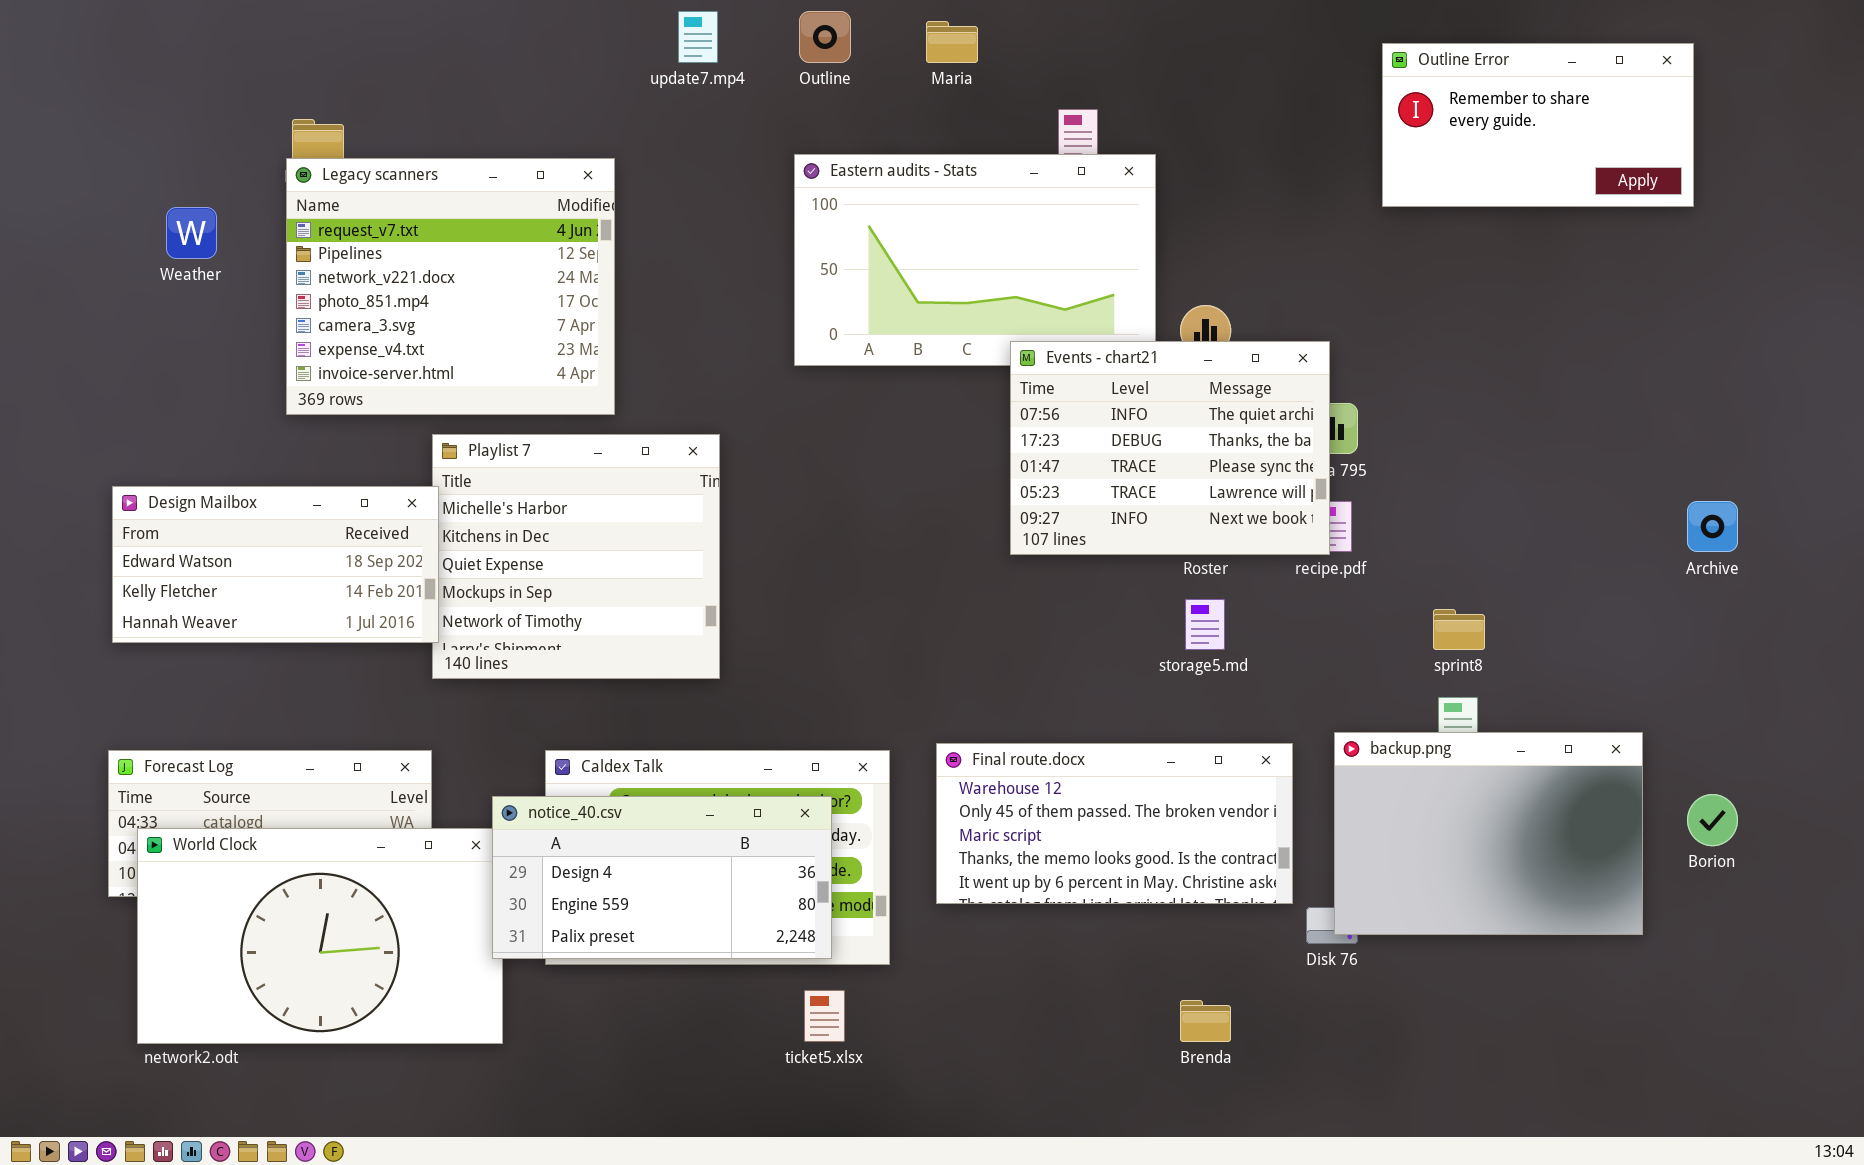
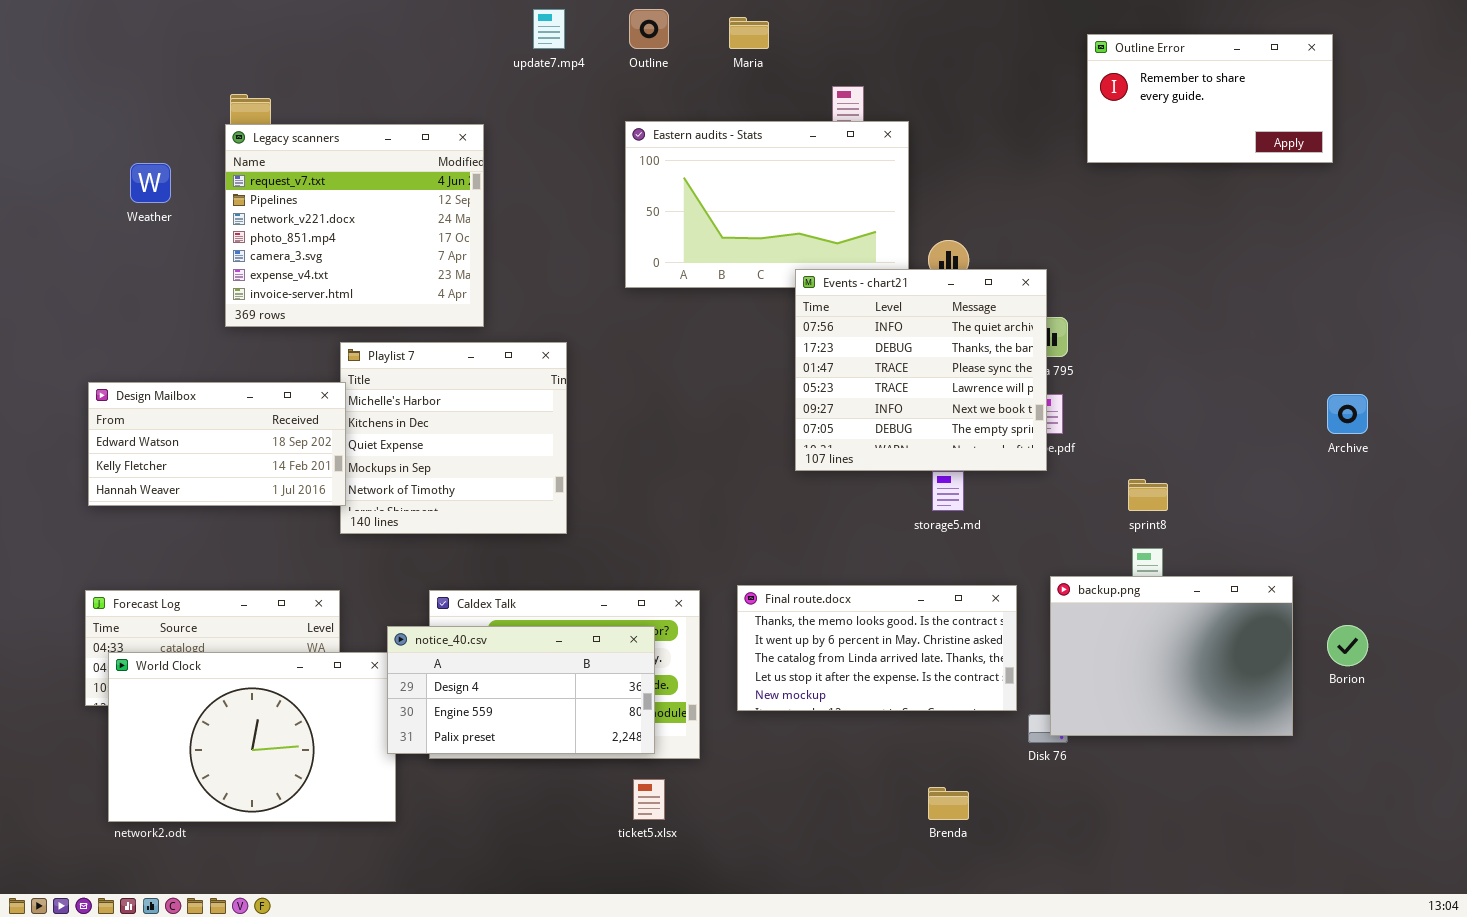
Events - chart21: [1010,341,1330,555] -> [795,269,1047,471], resized
Final route.docx: [936,743,1293,904] -> [737,585,1017,711], scrolled down 3 rows

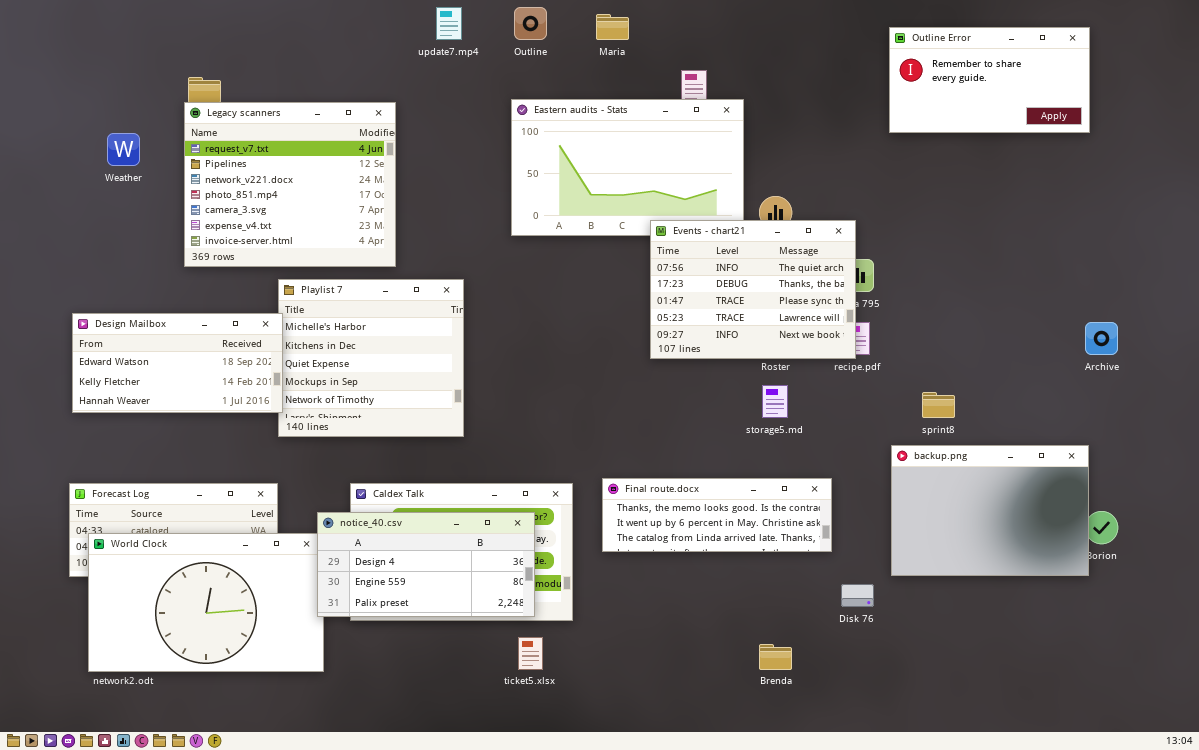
Events - chart21: [795,269,1047,471] -> [650,220,856,359], resized
backup.png: [1050,576,1293,736] -> [891,445,1089,576], moved
Final route.docx: [737,585,1017,711] -> [602,478,832,552], resized

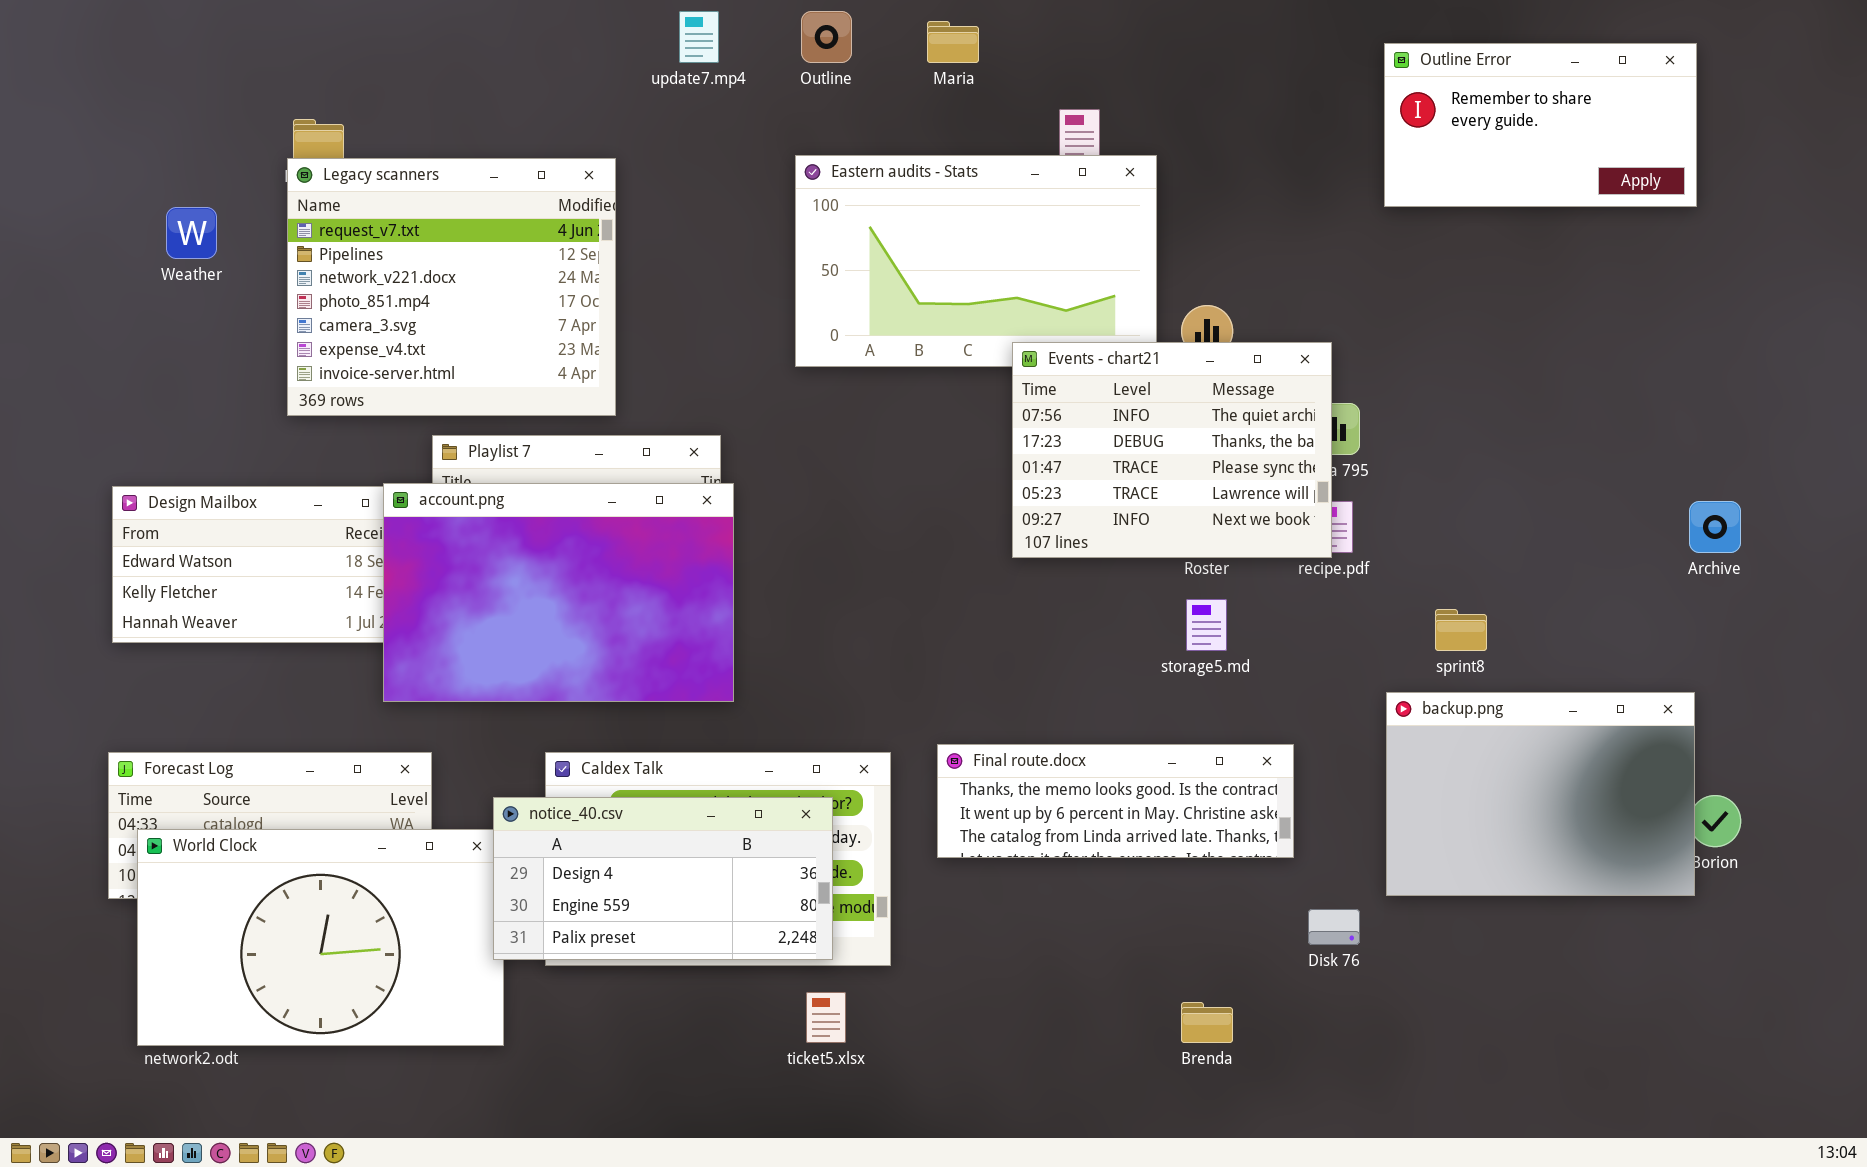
account.png: none -> [383,483,734,702], opened

